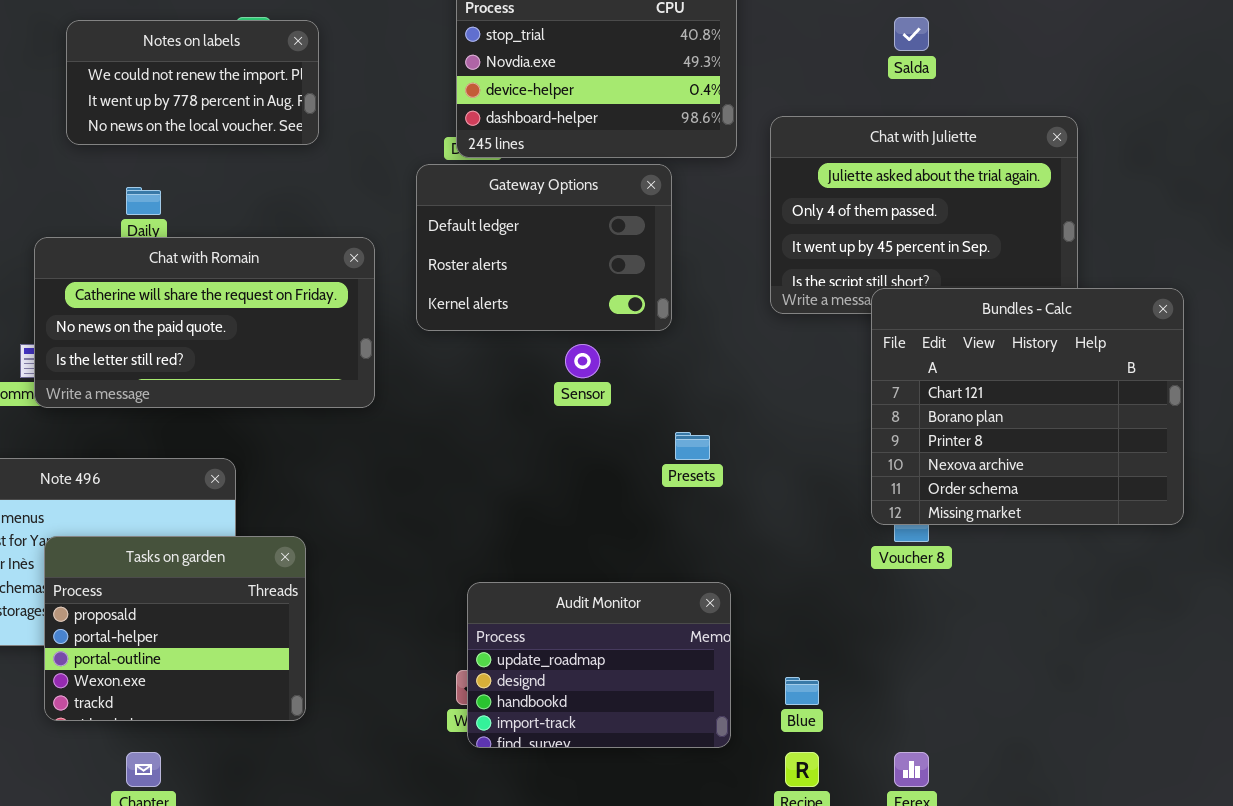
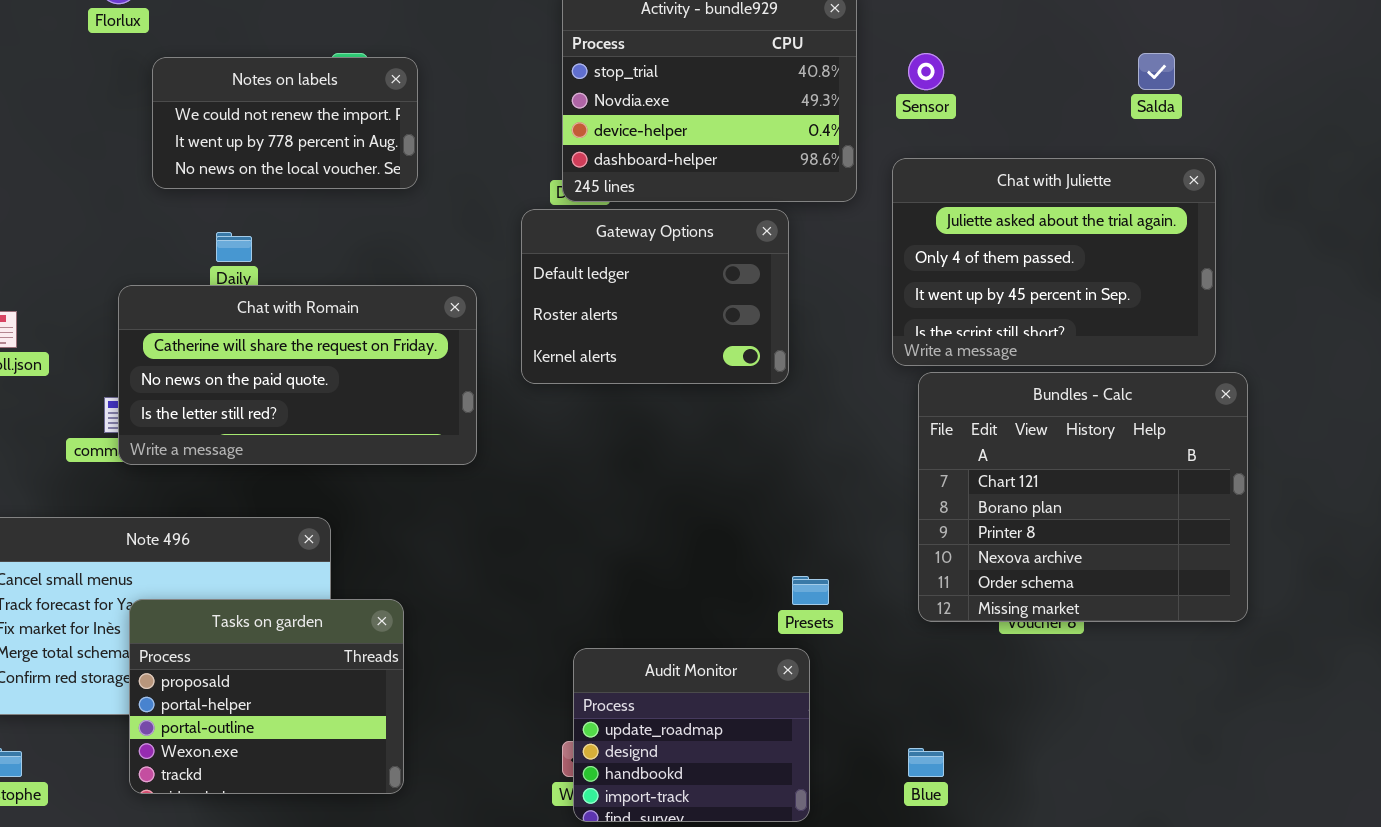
Salda: [894,17,929,51] -> [1138,53,1175,90], moved
Bundles - Calc: [871,288,1184,525] -> [918,372,1248,622], moved
Sensor: [565,344,600,378] -> [908,53,944,90], moved
Presets: [675,432,710,460] -> [792,576,829,605], moved
Audit Monitor: [467,582,731,748] -> [573,648,810,822], resized

